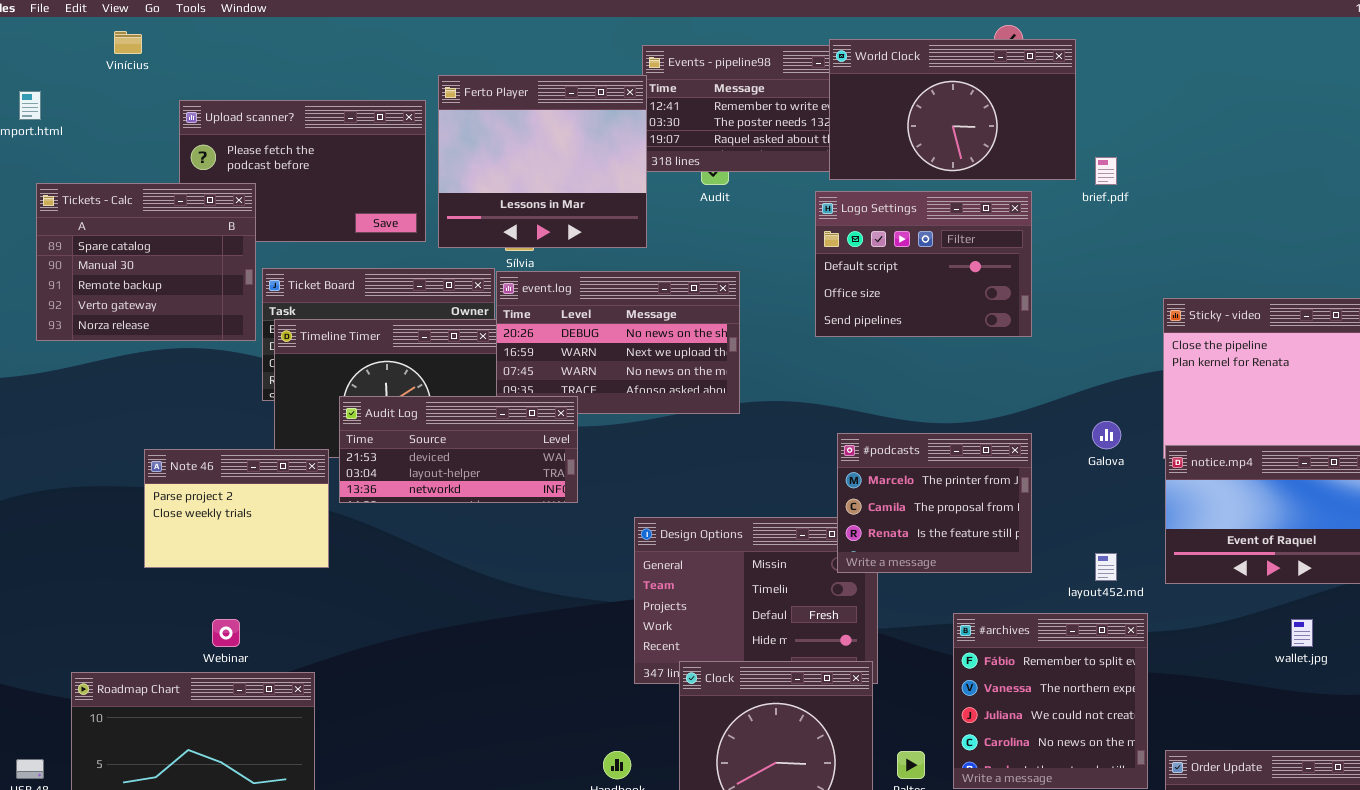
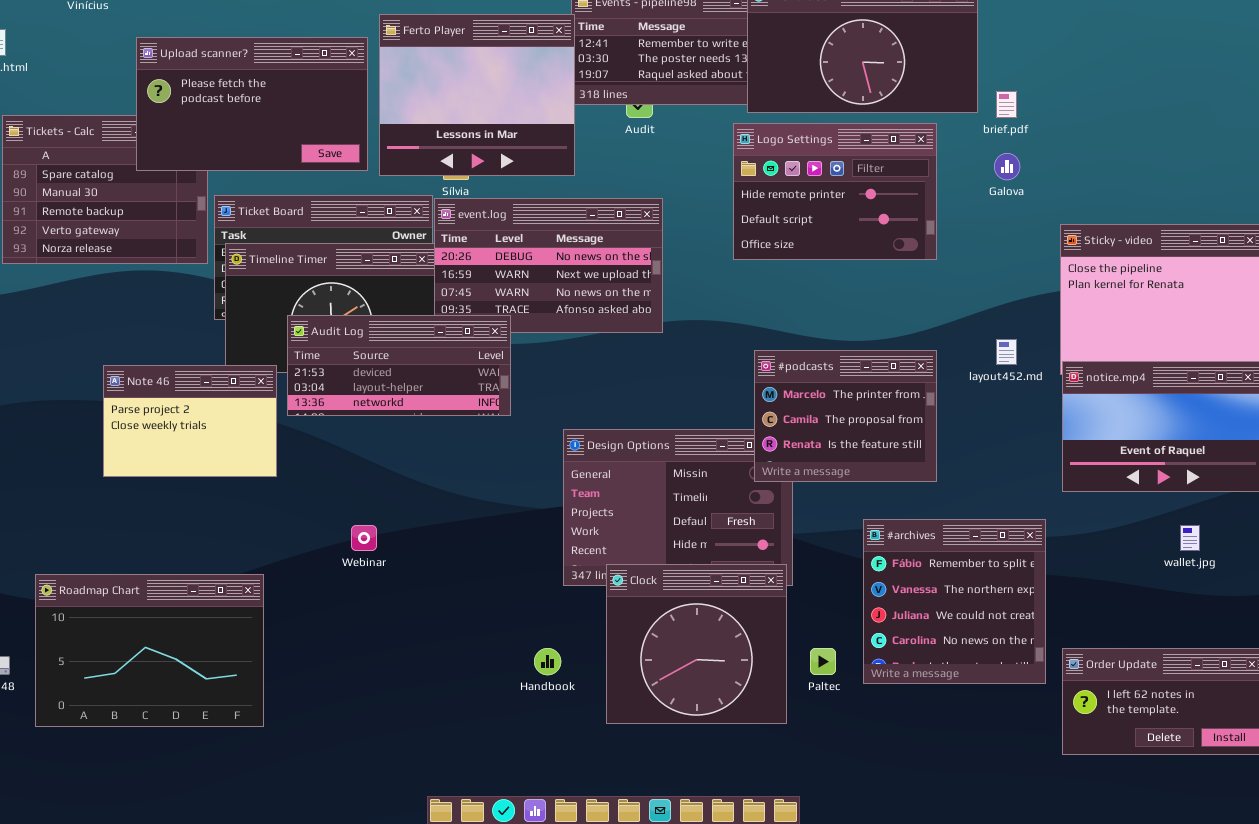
Upload scanner?: [179,100,426,242] -> [136,37,368,171], raised
Logo Settings: [815,191,1032,337] -> [733,123,937,260], scrolled up 1 row
Galova: [1092,421,1121,449] -> [994,153,1020,180], moved
layout452.md: [1095,553,1117,581] -> [996,339,1017,365], moved
Webinar: [212,619,240,647] -> [351,525,377,551], moved

